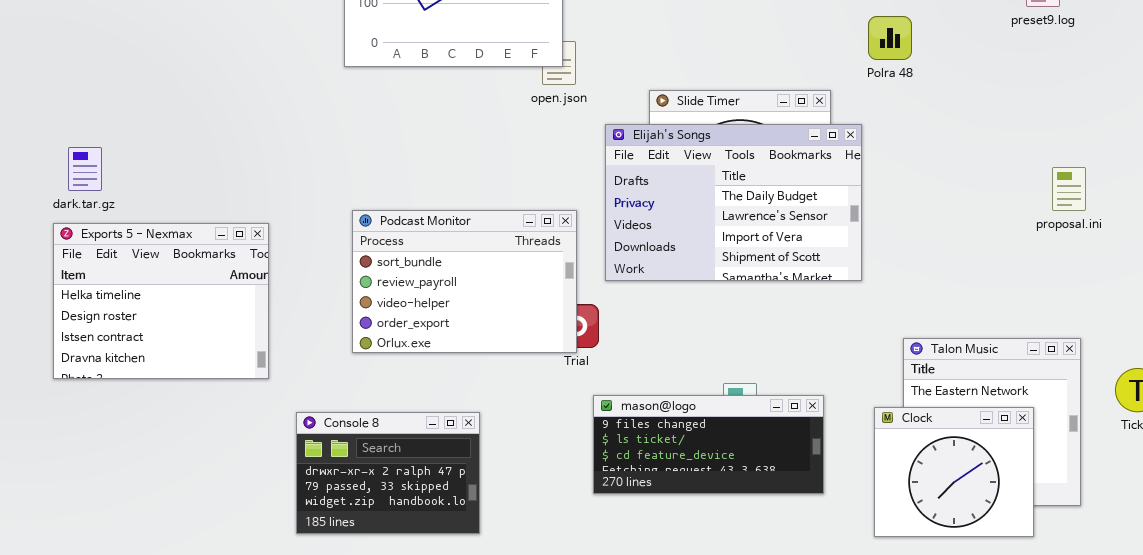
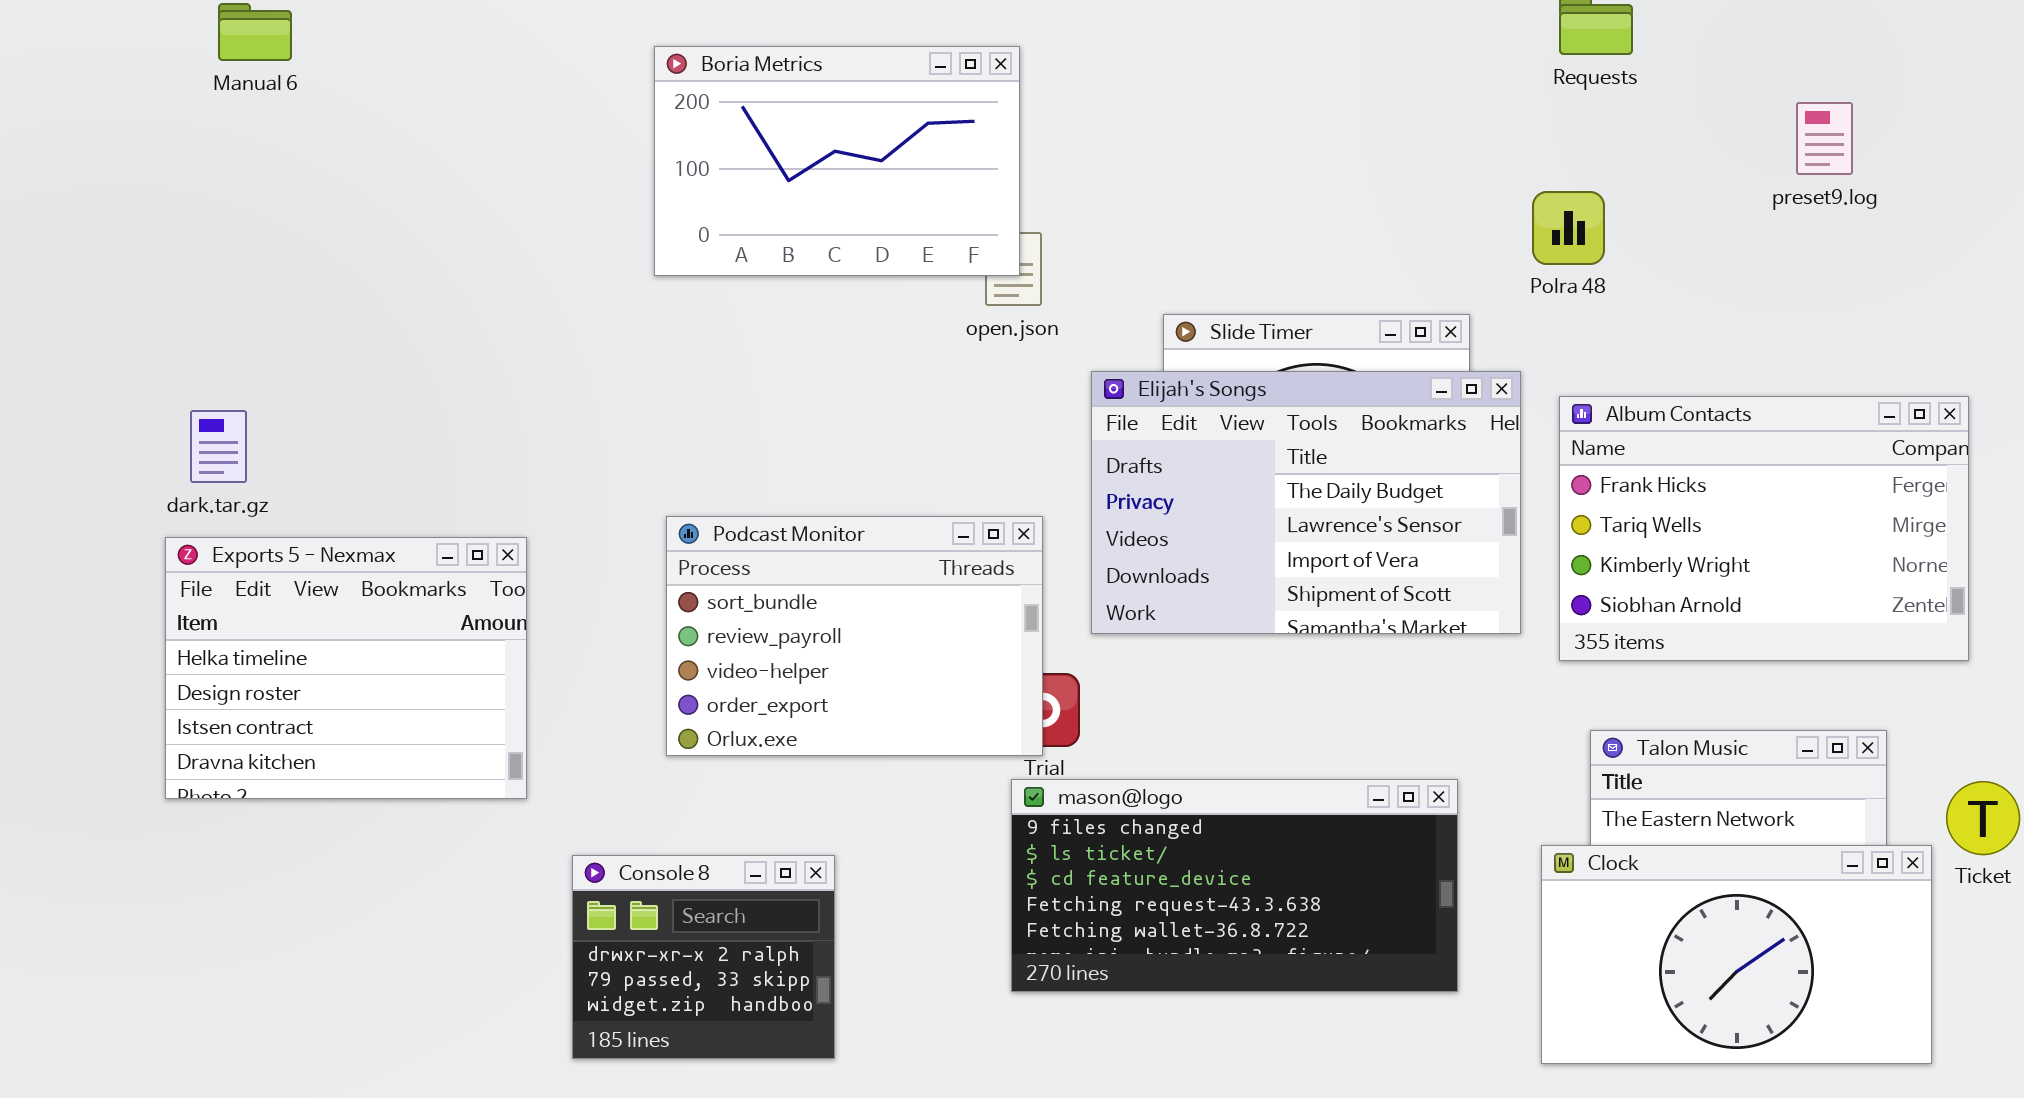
Album Contacts: none -> [1559,396,1969,661], opened
mason@logo: [593,395,824,494] -> [1011,779,1458,992], resized
Clock: [874,407,1034,537] -> [1541,845,1932,1064], resized
Console 8: [296,412,480,534] -> [572,855,835,1059], resized

